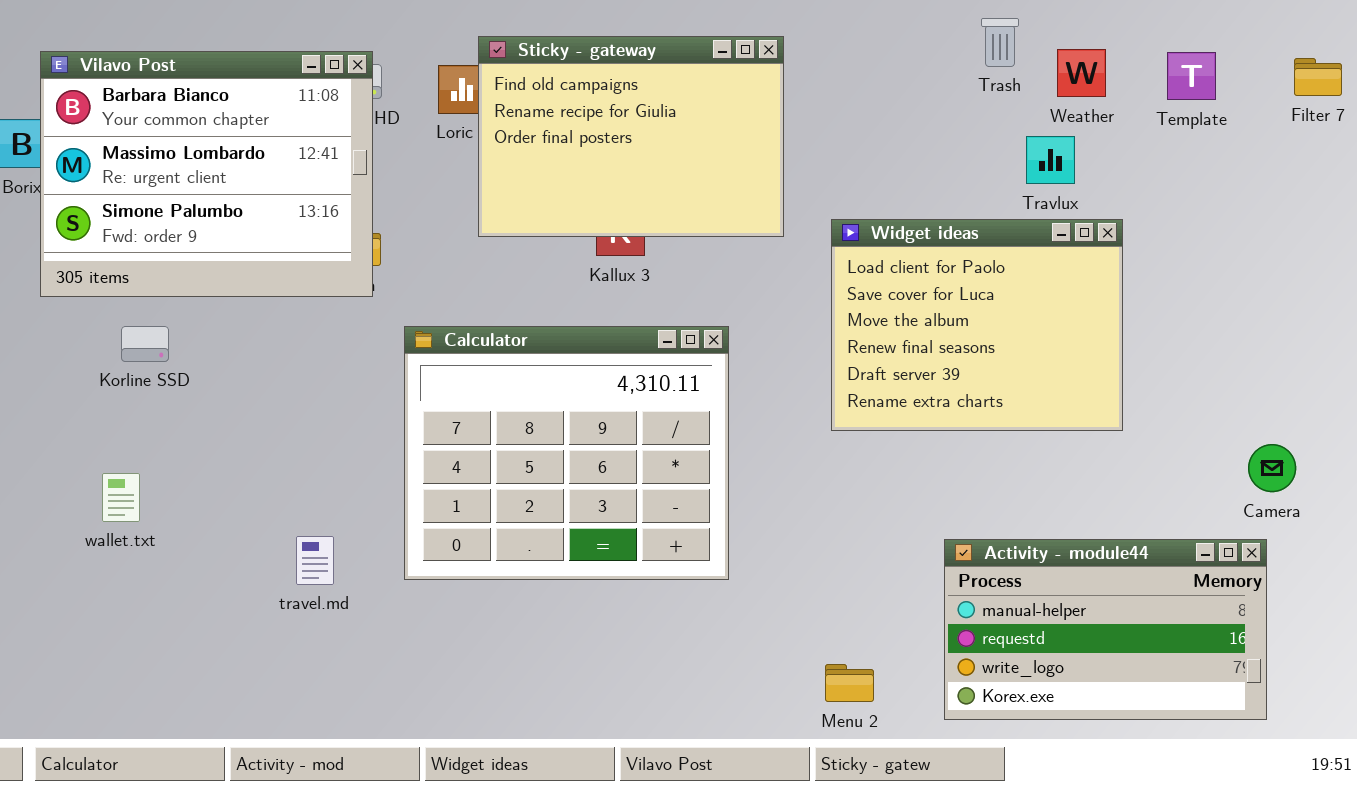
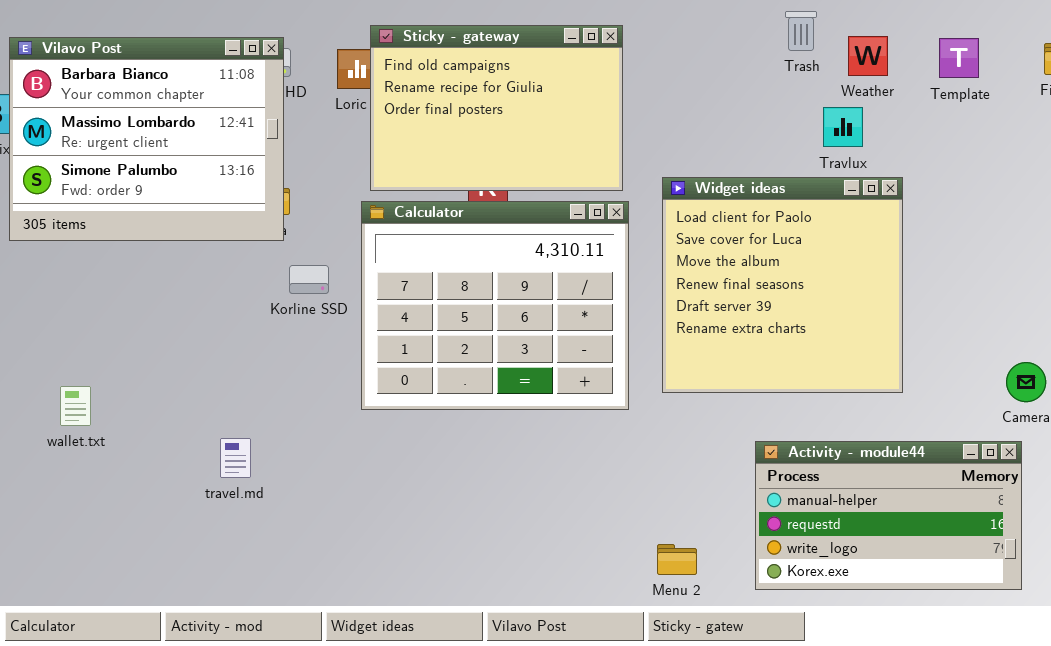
Widget ideas: [831,219,1123,431] -> [662,177,903,393], resized
Korline SSD: [121,326,169,362] -> [289,265,329,294], moved
Calculator: [404,326,729,580] -> [361,201,629,410], moved

